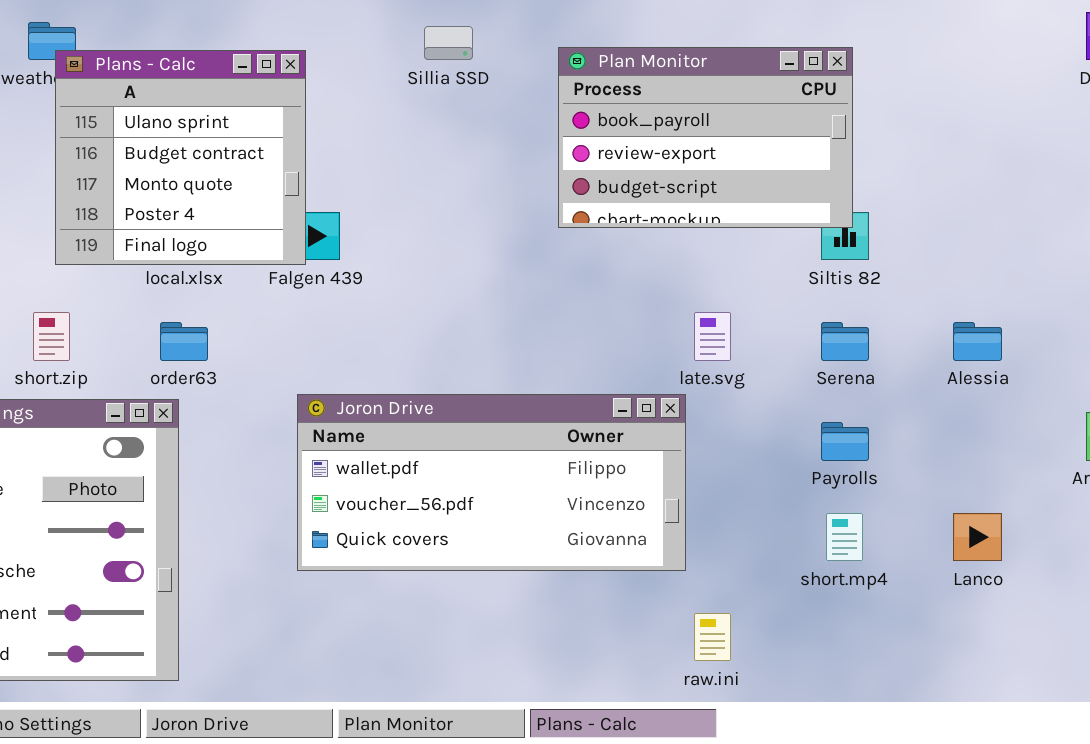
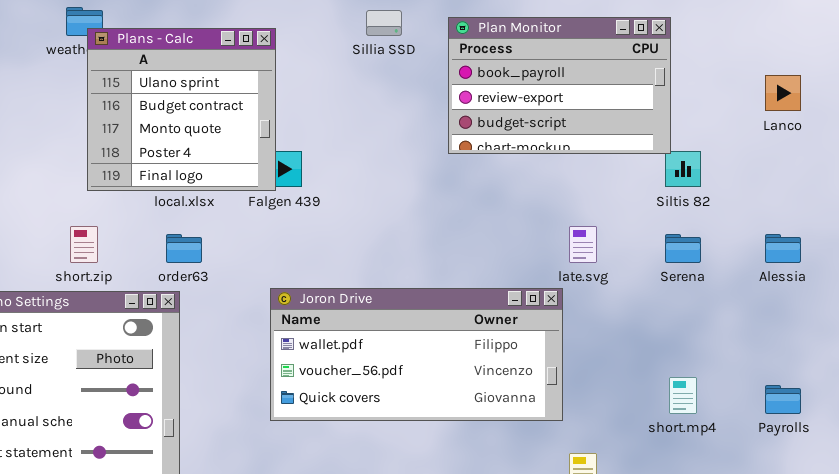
Plan Monitor: [558,47,853,228] -> [448,17,671,154], moved
Payrolls: [821,422,869,461] -> [765,385,801,414], moved
Lanco: [953,513,1002,561] -> [765,75,801,111], moved

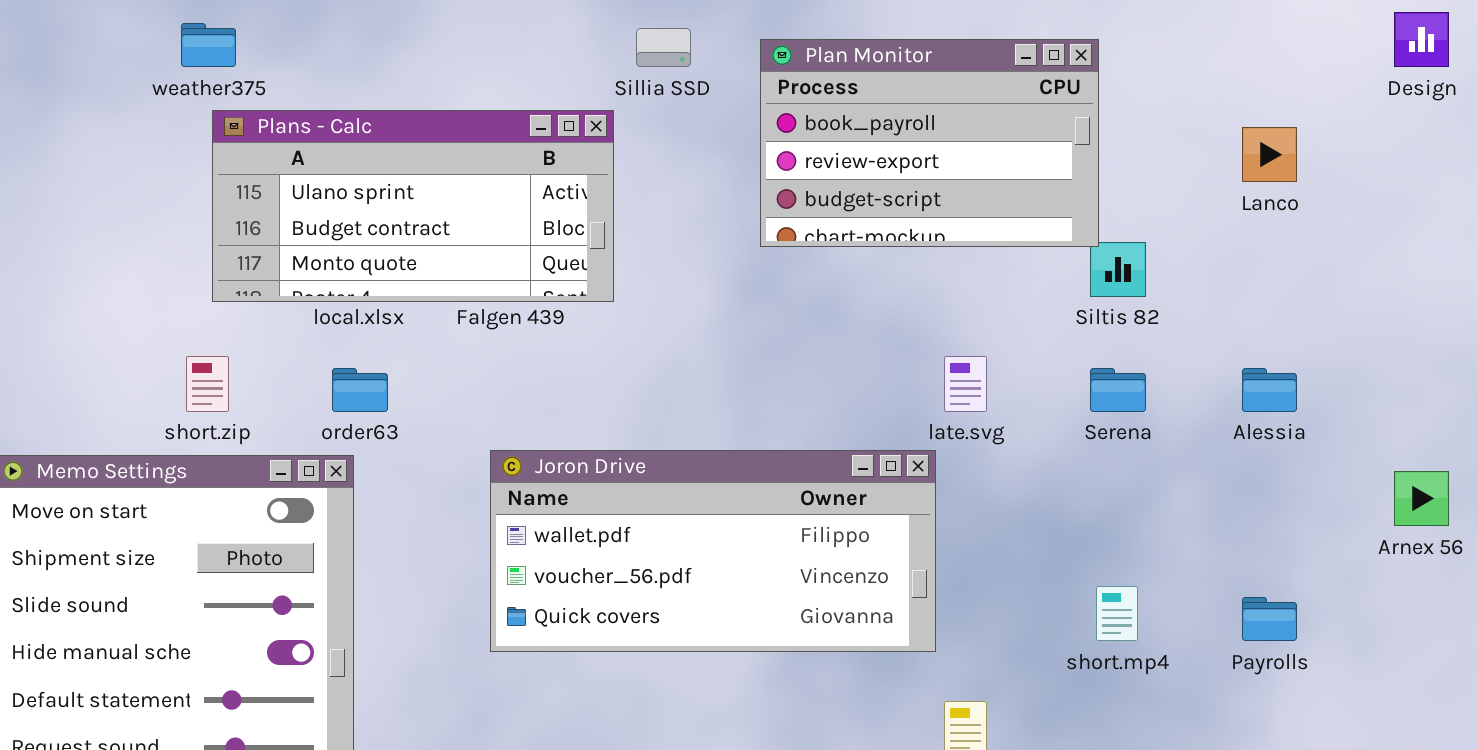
Plans - Calc: [87,28,276,191] -> [212,110,614,302], resized

